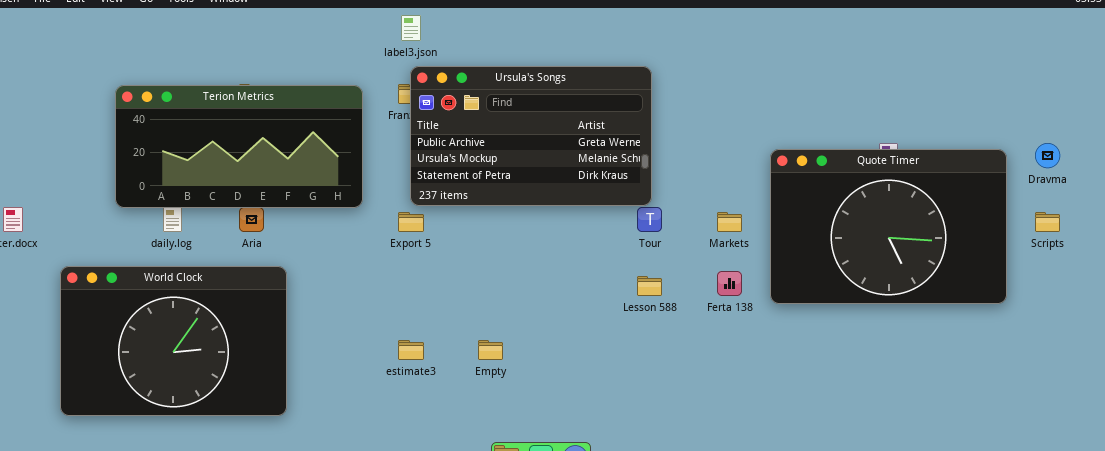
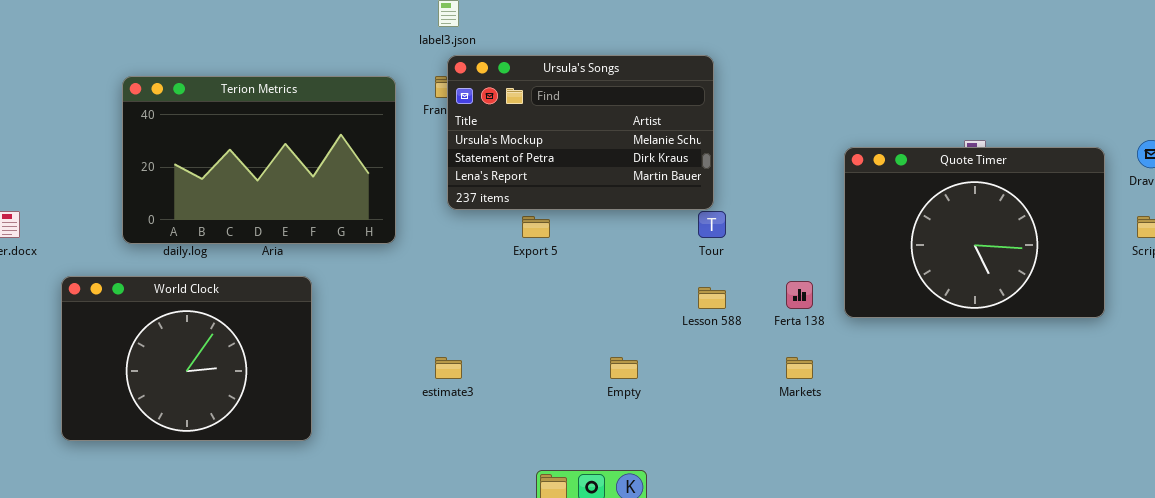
Ursula's Songs: [410,66,652,206] -> [447,55,714,210], scrolled down 1 row
Terion Metrics: [115,85,363,208] -> [122,76,396,244], resized
Export 5: [398,212,424,232] -> [522,216,550,238], moved
Markets: [717,212,742,232] -> [786,357,813,379], moved
Empty: [478,340,503,360] -> [610,357,638,379], moved

